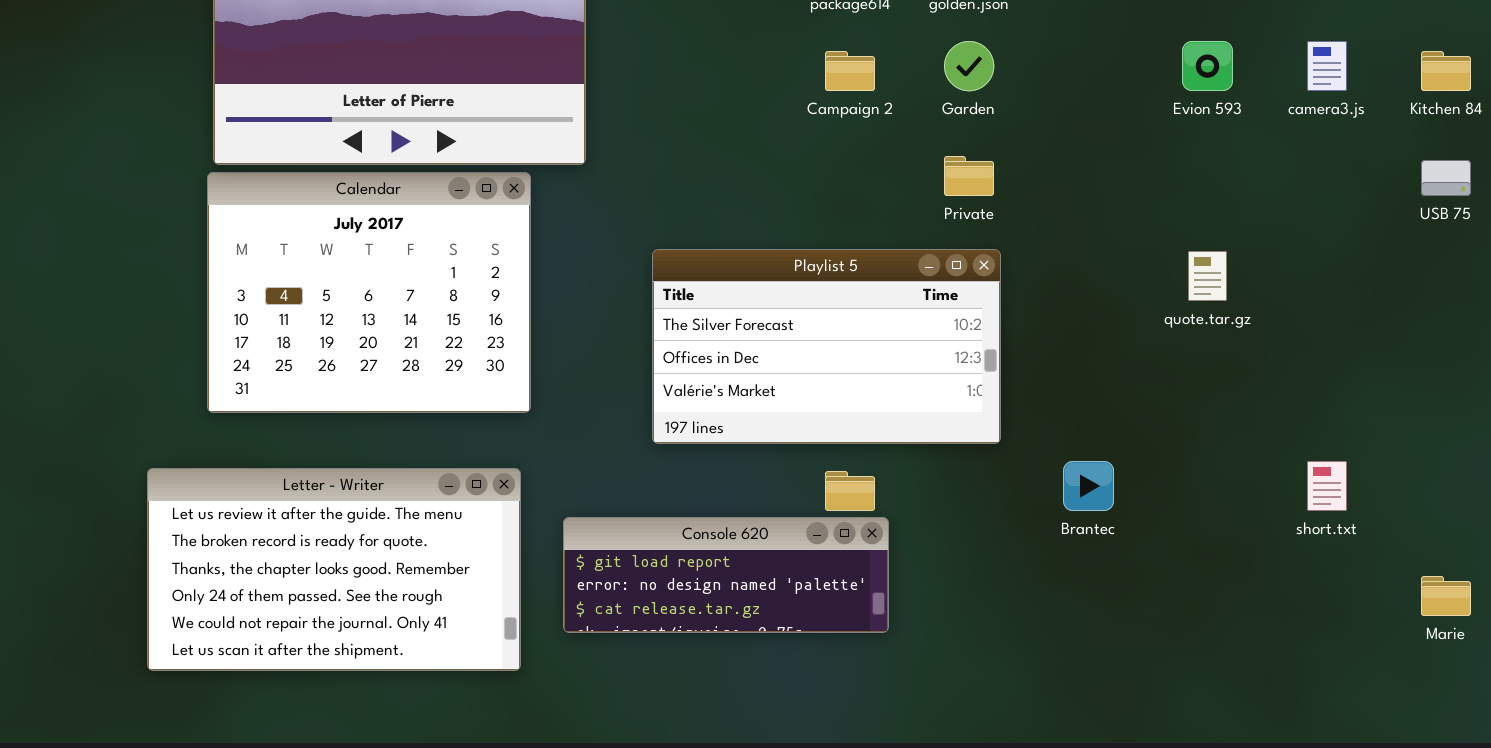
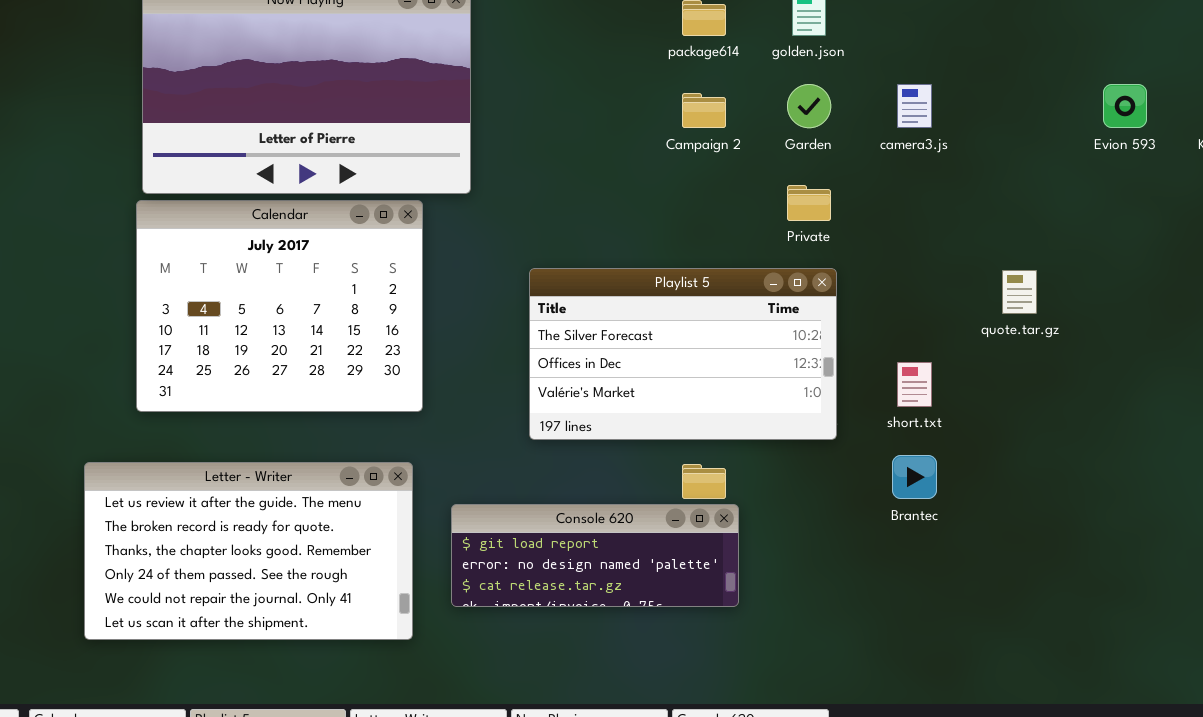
Evion 593: [1182,41,1233,91] -> [1103,84,1147,128], moved
camera3.js: [1307,41,1347,91] -> [897,84,932,128], moved
short.txt: [1307,461,1347,511] -> [897,362,932,407], moved

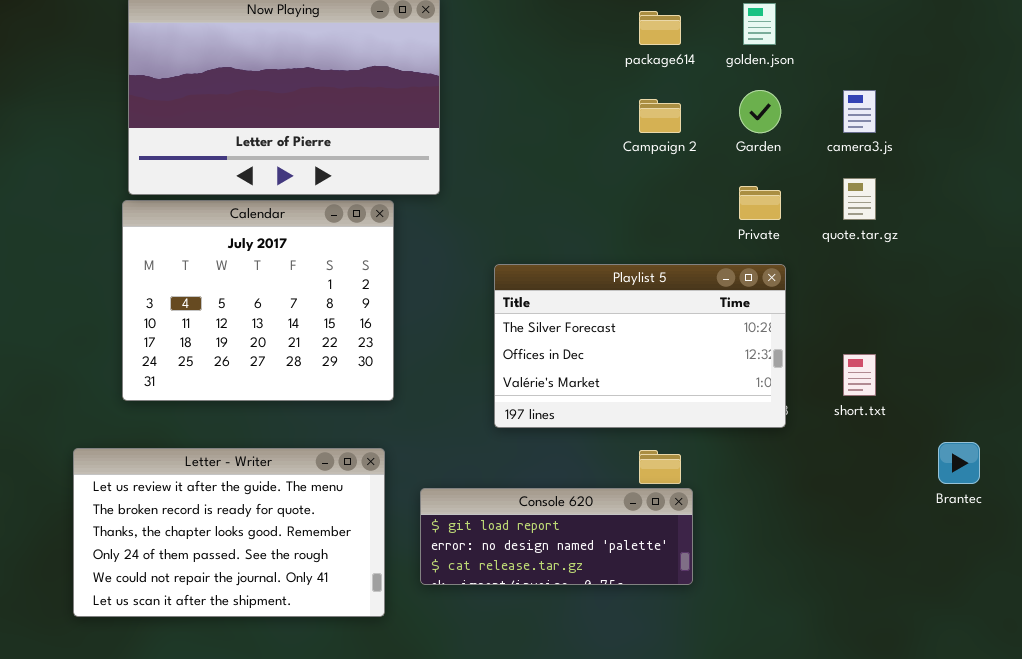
quote.tar.gz: [1002,270,1037,314] -> [843,178,876,220], moved
Brantec: [892,455,937,499] -> [938,442,980,484], moved

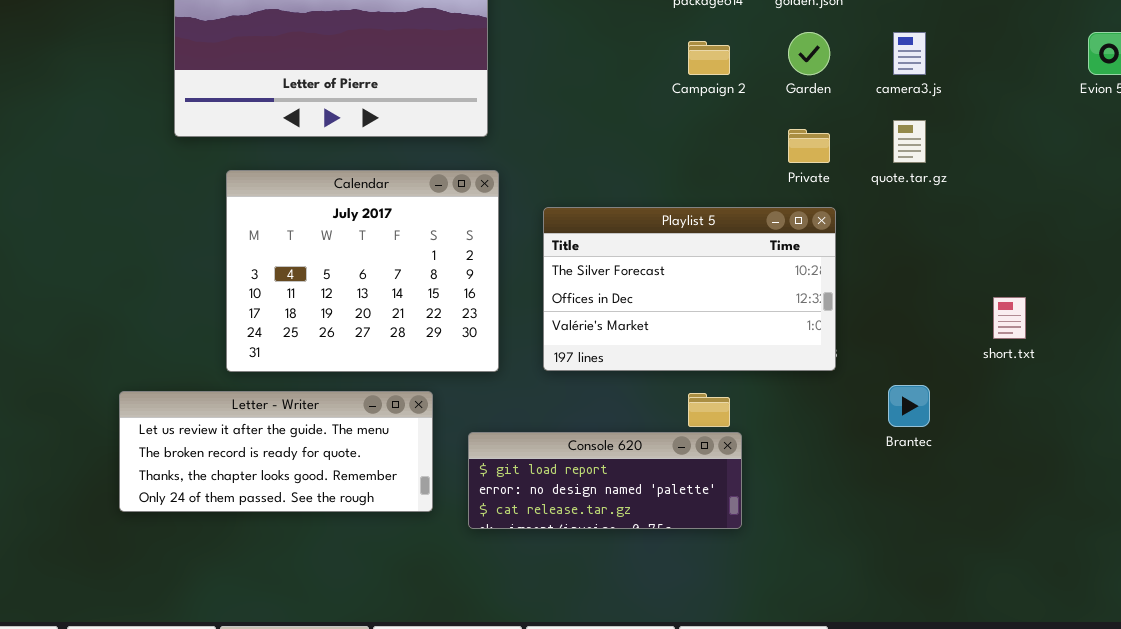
Calendar: [122,200,394,401] -> [226,170,499,372], moved
short.txt: [843,354,876,396] -> [993,297,1026,339], moved
Brantec: [938,442,980,484] -> [888,385,930,427], moved
Letter - Writer: [73,448,385,617] -> [119,391,433,512], resized

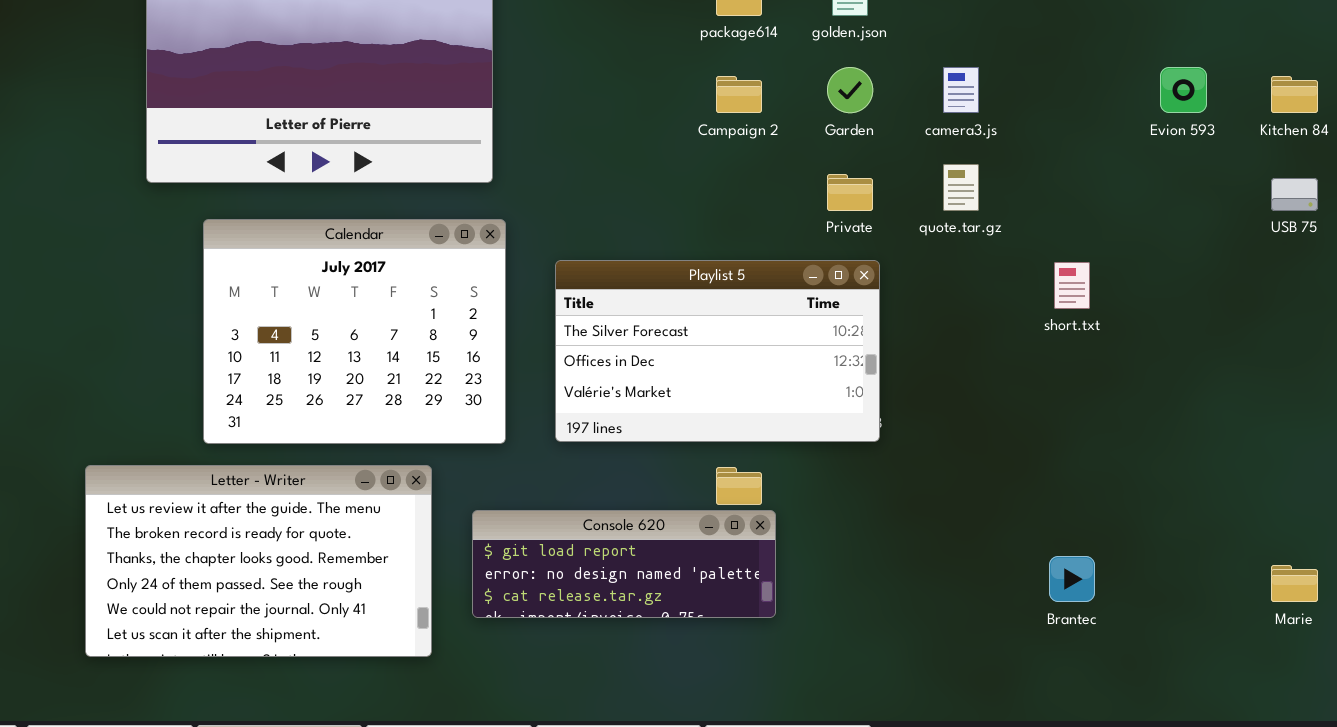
short.txt: [993,297,1026,339] -> [1054,262,1090,309], moved
Brantec: [888,385,930,427] -> [1049,556,1095,602], moved
Letter - Writer: [119,391,433,512] -> [85,465,432,657], resized

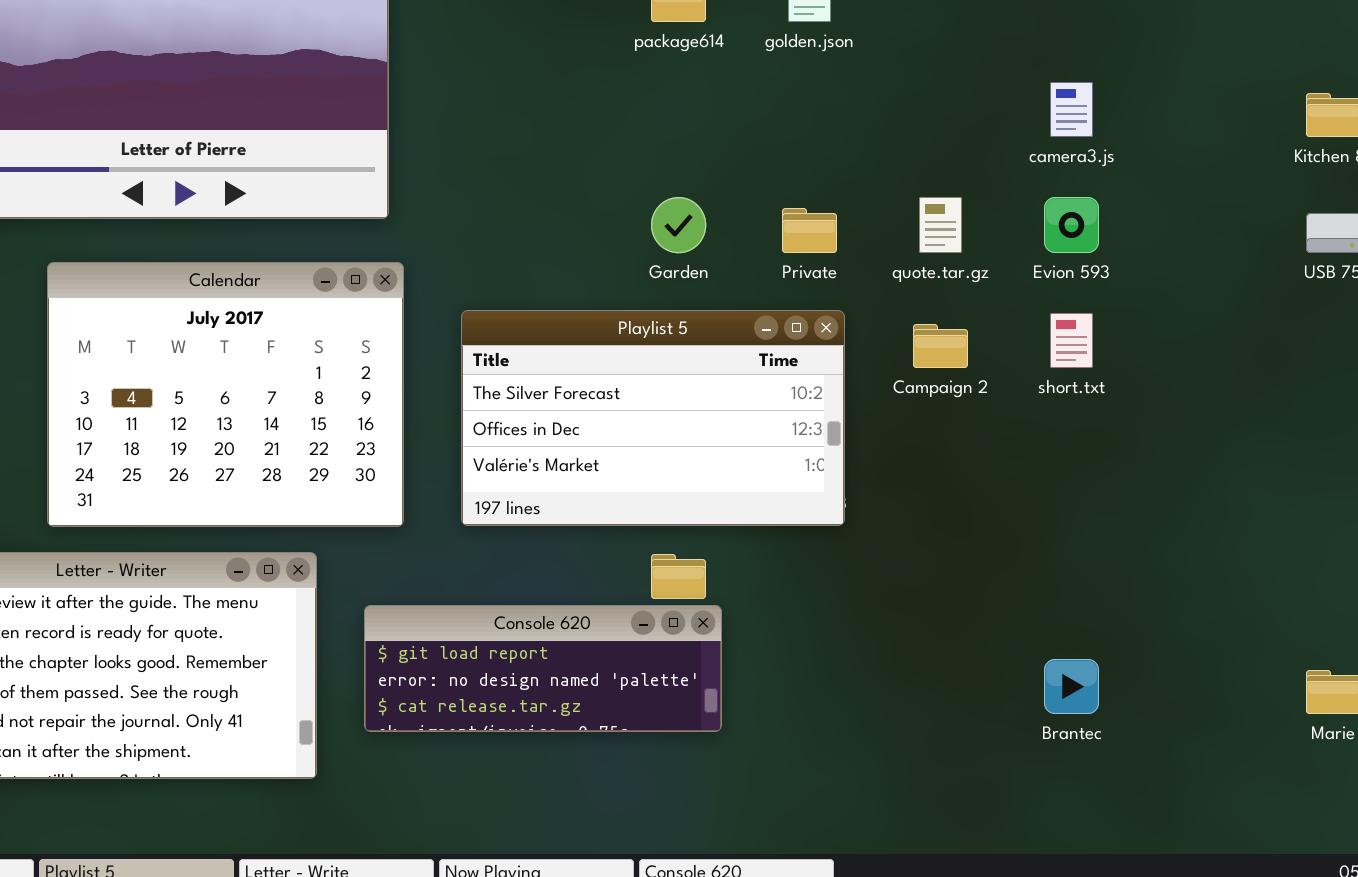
Garden: [827,67,873,113] -> [651,197,706,253], moved
camera3.js: [943,67,979,113] -> [1050,82,1093,137], moved
Evion 593: [1160,67,1207,113] -> [1044,197,1099,253], moved
Campaign 2: [716,76,762,113] -> [913,324,968,368], moved

